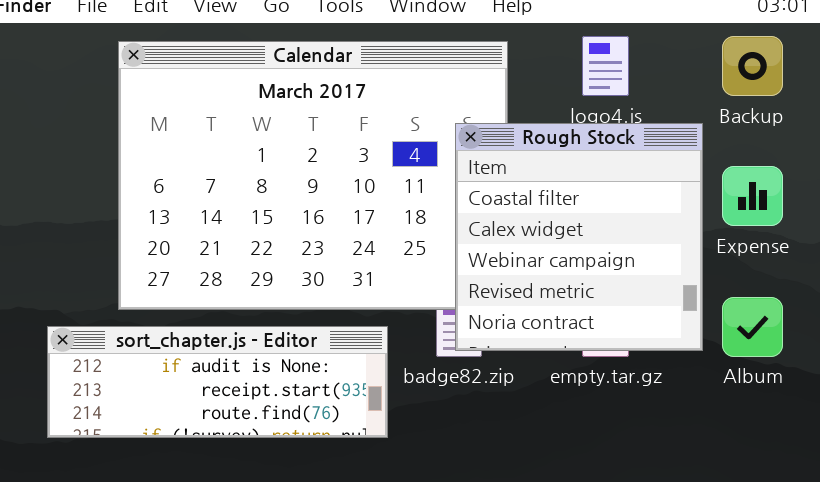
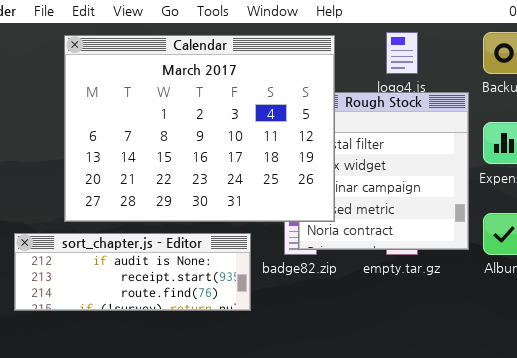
Calendar: [118,41,508,310] -> [64,35,335,222], raised

